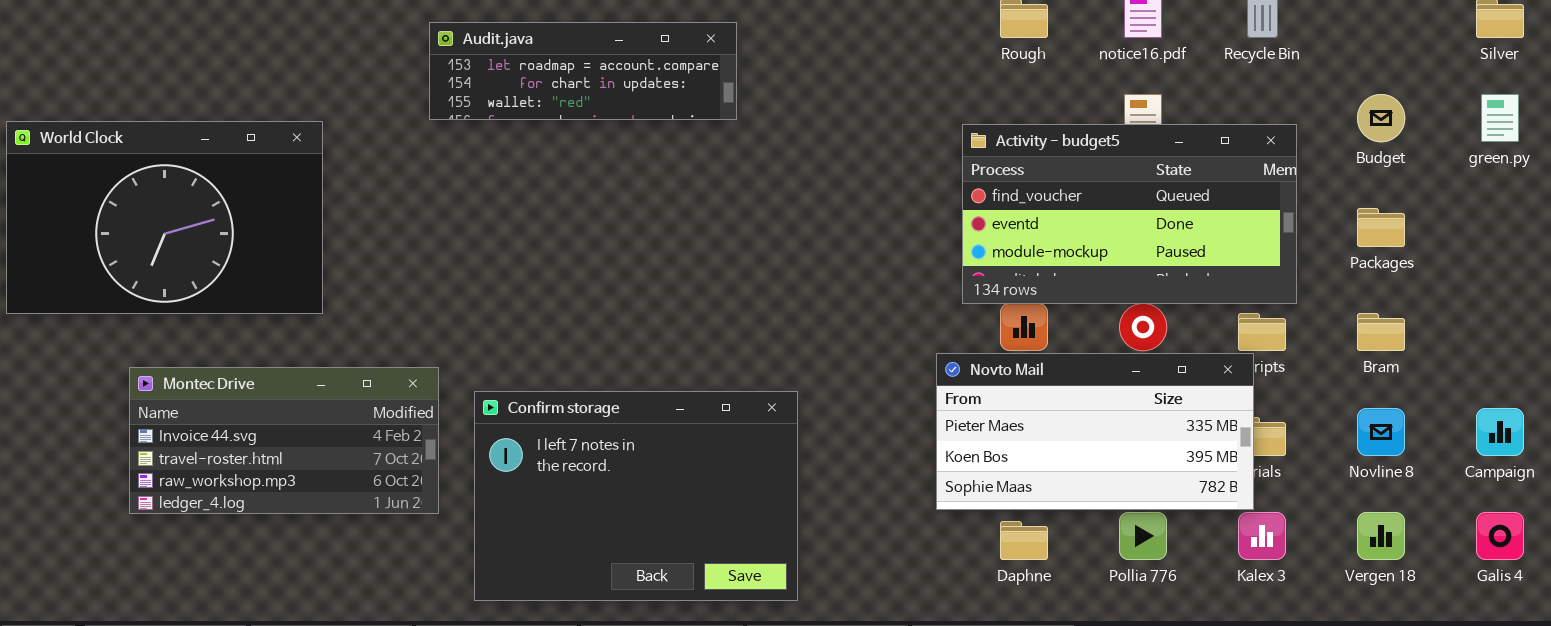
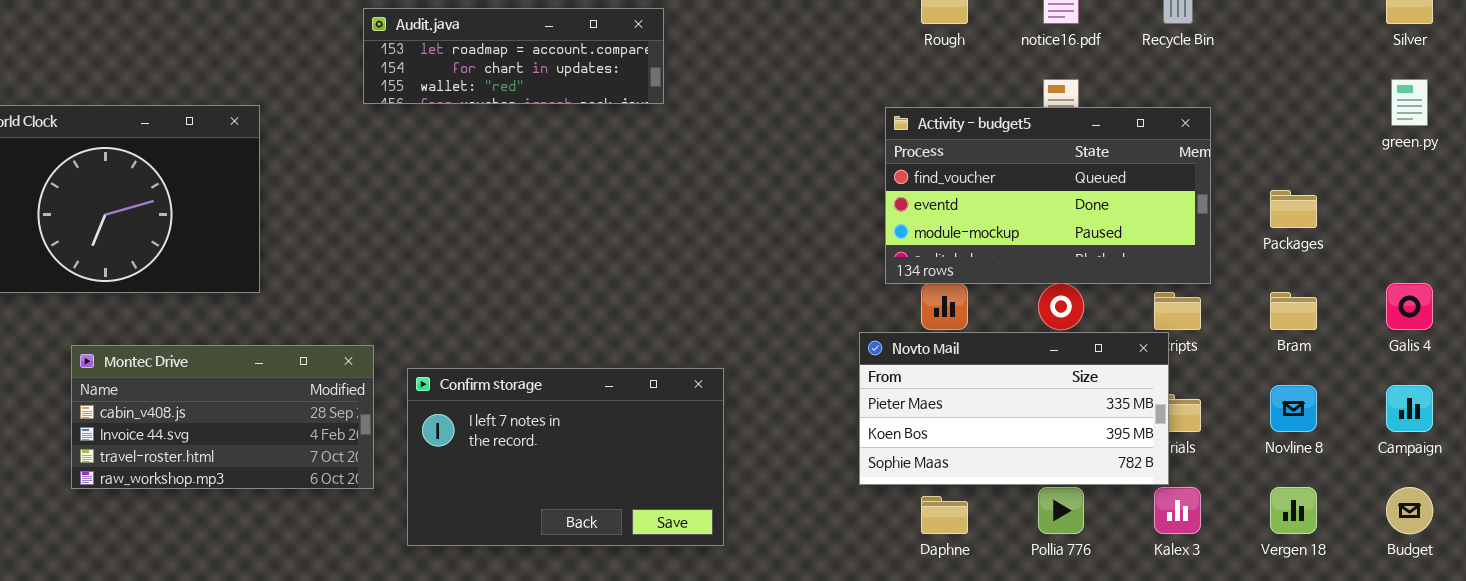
Budget: [1357,94,1405,142] -> [1386,487,1433,534], moved
Montec Drive: [129,367,439,514] -> [71,345,374,489], scrolled up 1 row
Confirm storage: [474,391,798,601] -> [407,368,724,546], resized
Galis 4: [1476,512,1524,560] -> [1386,283,1433,330], moved

